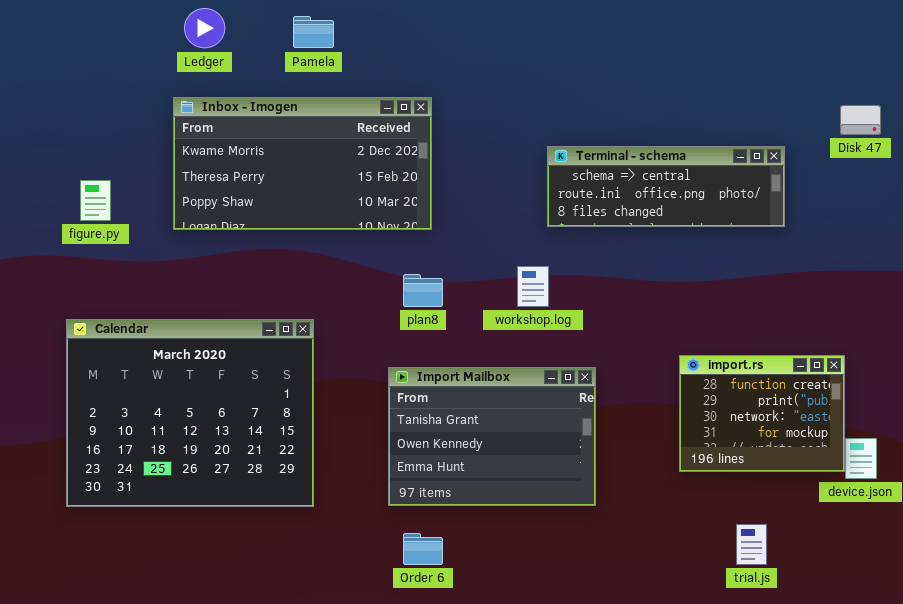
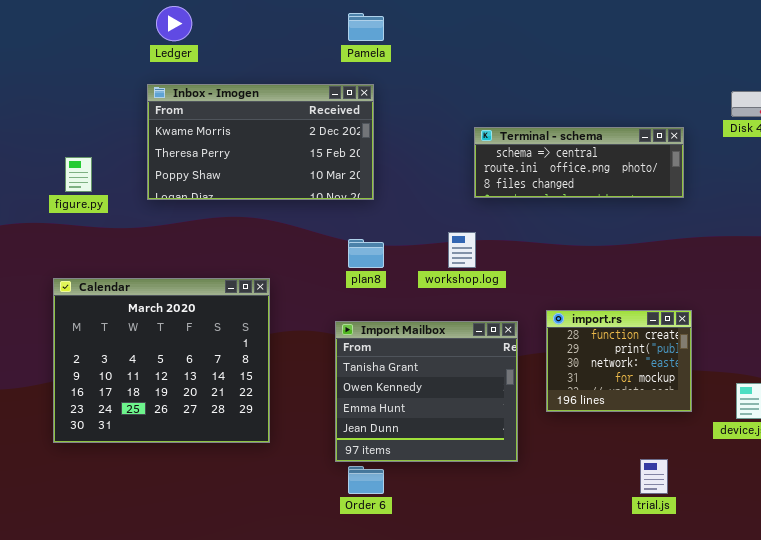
Pamela: [293,16,334,48] -> [348,13,384,41], moved
import.rs: [679,355,845,472] -> [546,310,692,412], moved
Import Mailbox: [388,367,596,506] -> [335,321,518,462], resized

